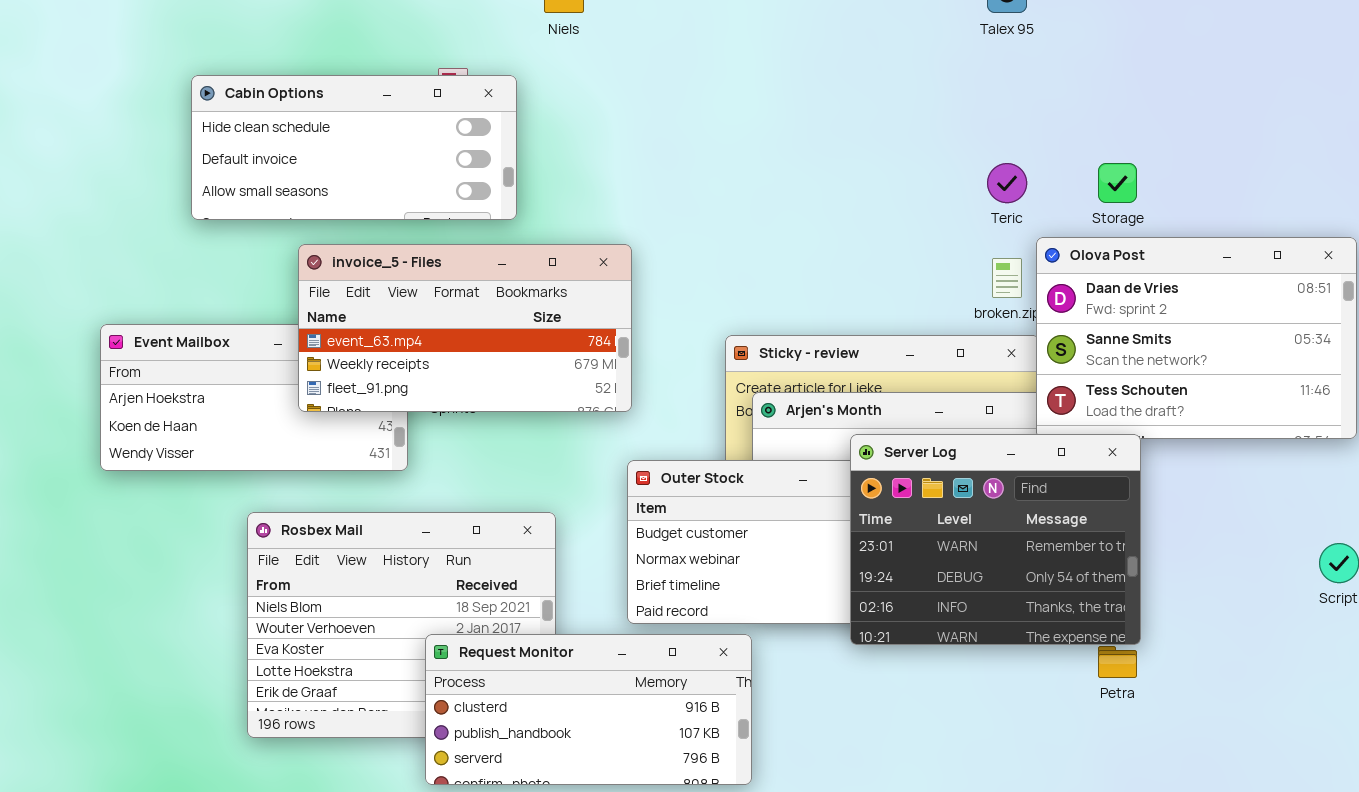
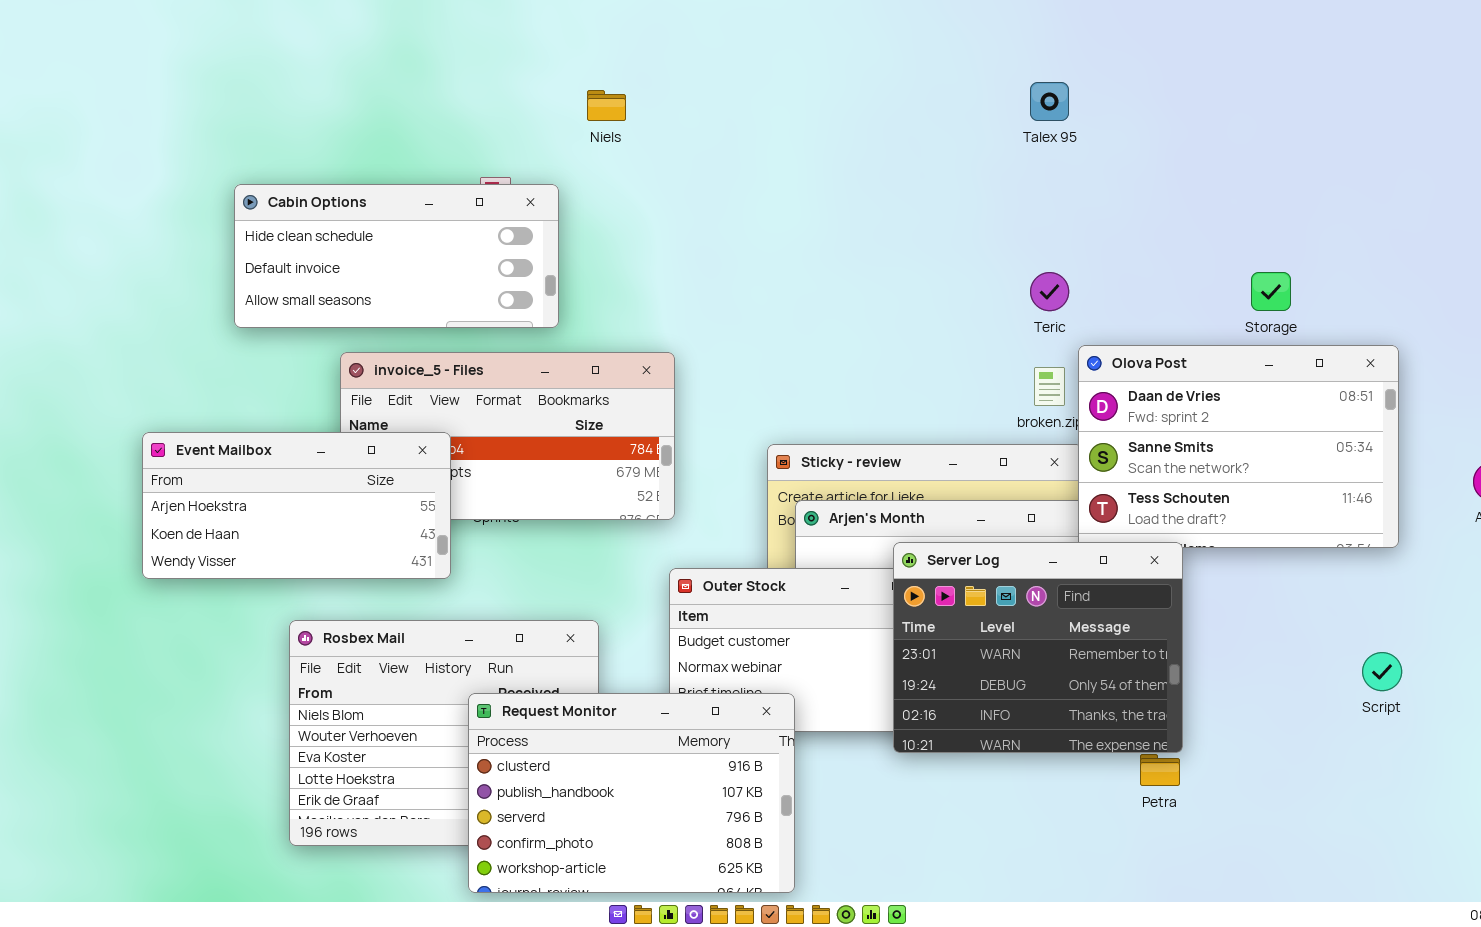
Storage: [1098,163,1137,203] -> [1251,272,1291,311], moved
Event Mailbox: [100,324,408,471] -> [142,432,451,579], raised
Request Monitor: [425,634,752,785] -> [468,693,795,893], resized

